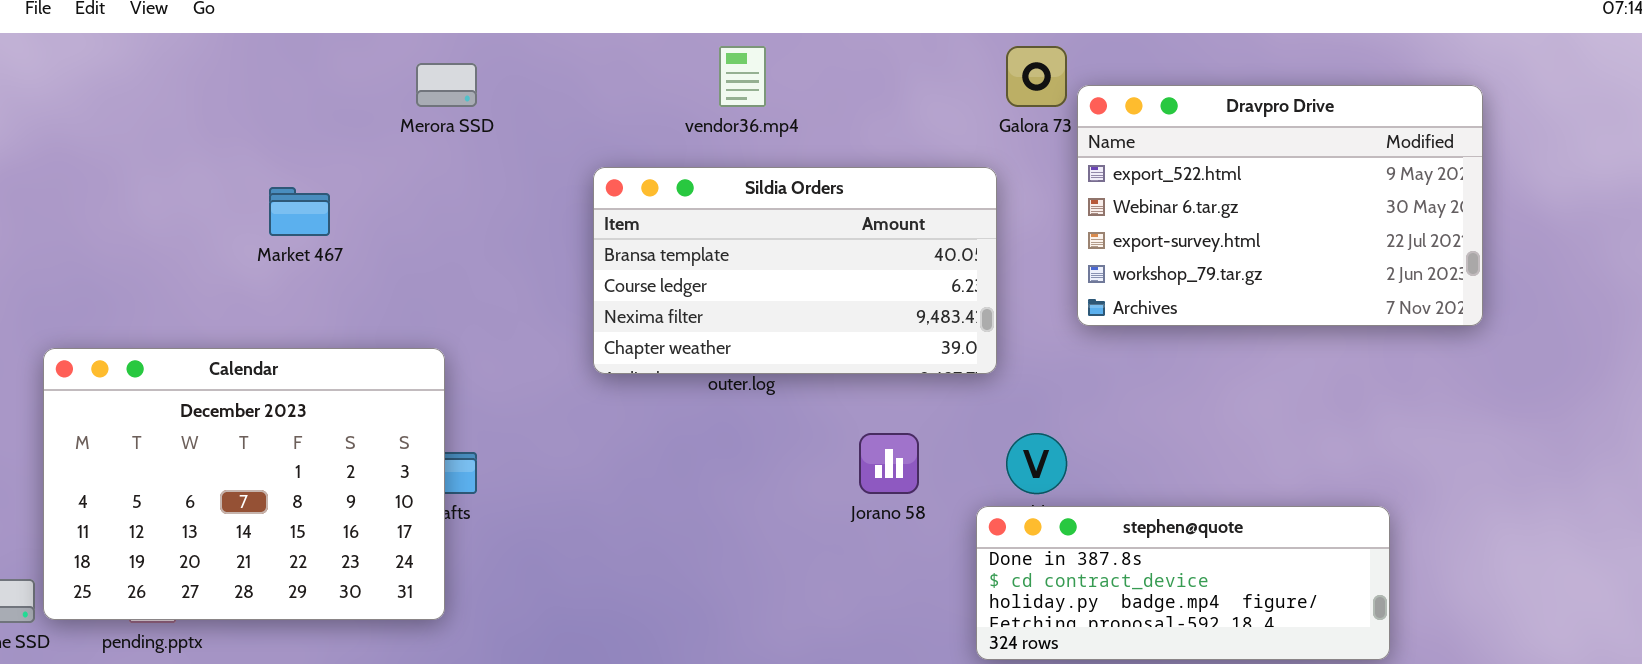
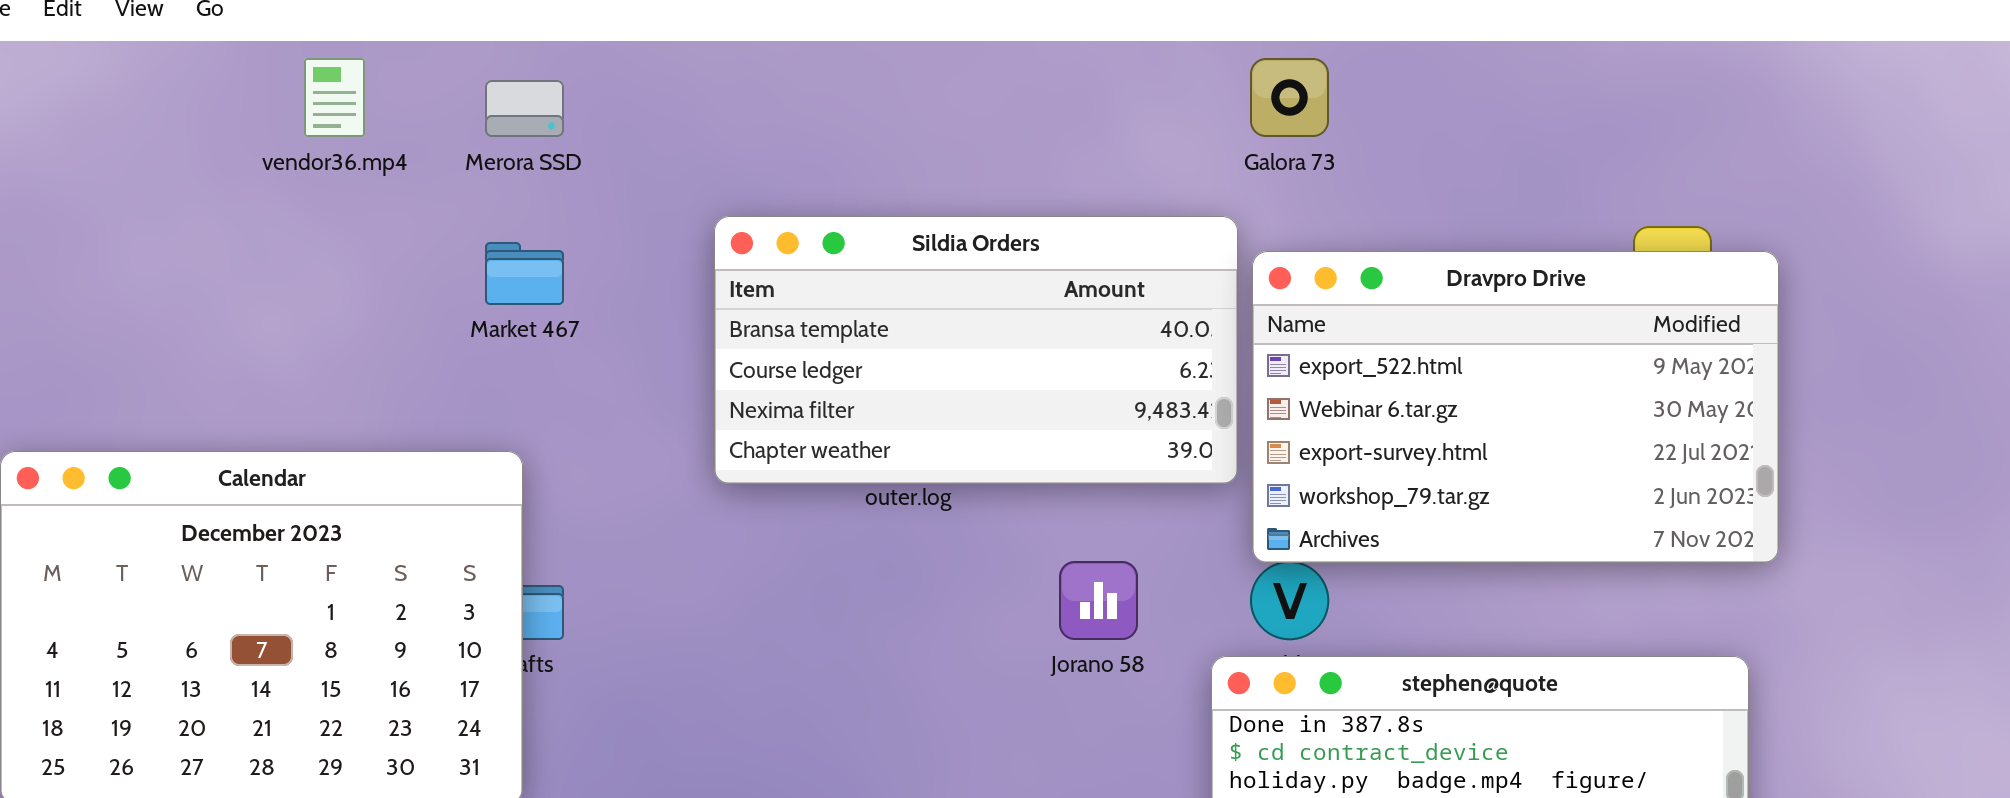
vendor36.mp4: [719,46,766,107] -> [304,58,365,137], moved
Dravpro Drive: [1077,85,1483,326] -> [1252,251,1779,563], moved
Market 467: [269,187,330,236] -> [485,242,564,305], moved

